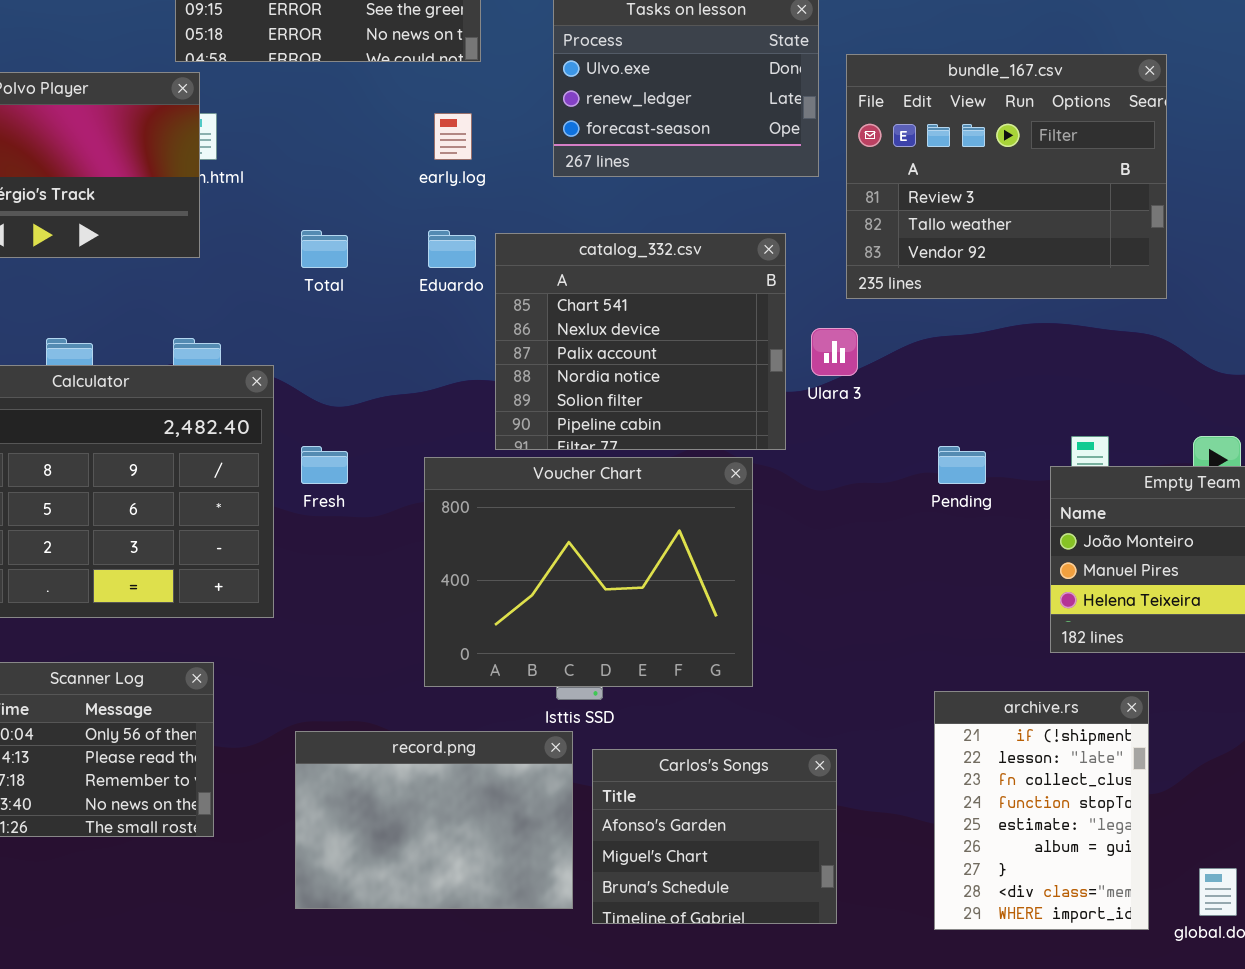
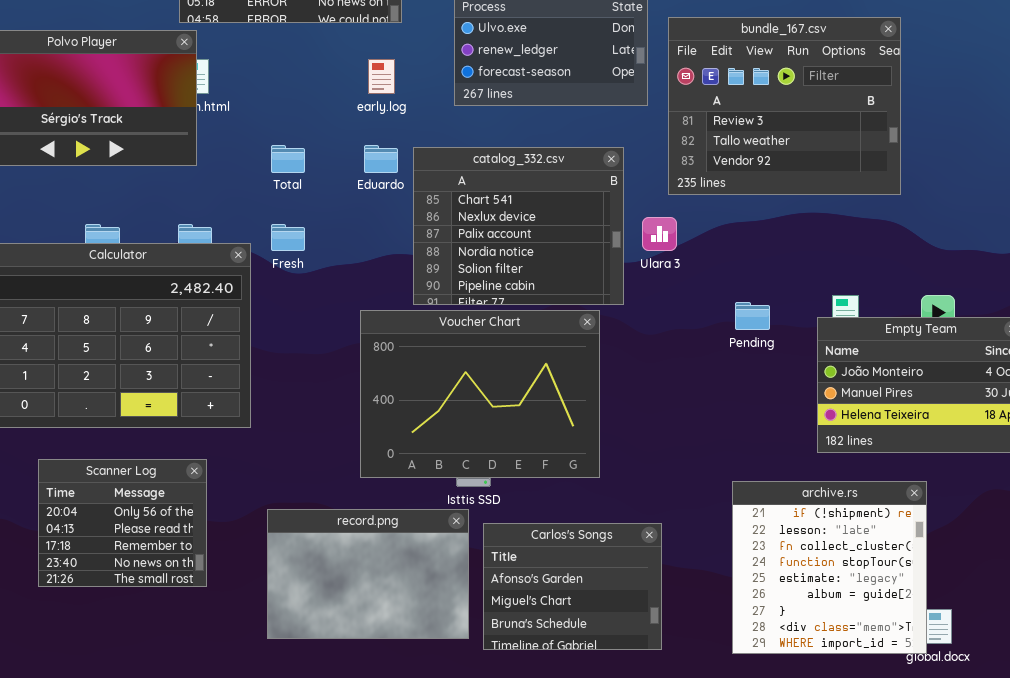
Fresh: [301,446,348,484] -> [271,224,305,251], moved
archive.rs: [934,691,1149,930] -> [732,481,927,654], resized

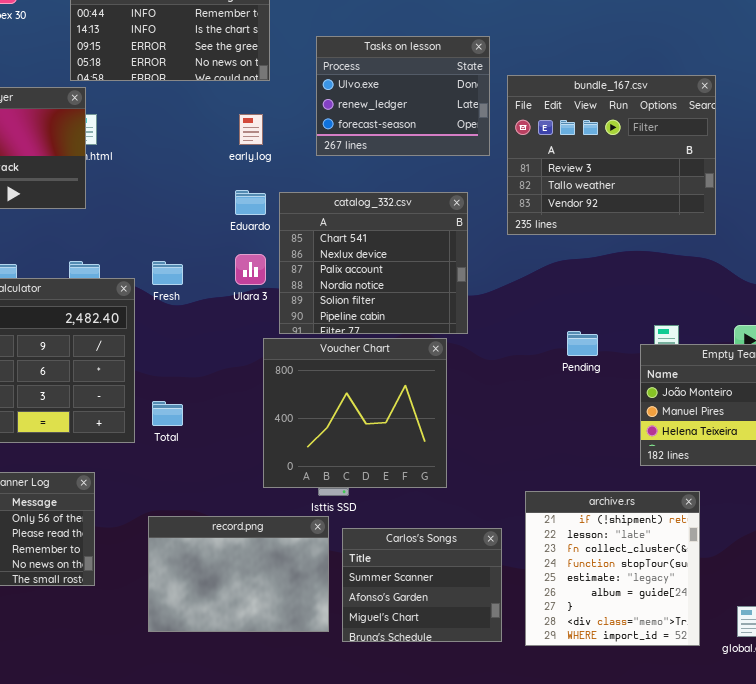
Total: [271,145,305,173] -> [152,401,183,426], moved
Ulara 3: [642,217,677,251] -> [235,254,266,285], moved
Voucher Chart: [360,310,600,478] -> [263,338,447,488], resized
archive.rs: [732,481,927,654] -> [525,491,700,646], moved
Carlos's Songs: [483,523,662,650] -> [342,528,502,642], scrolled up 1 row

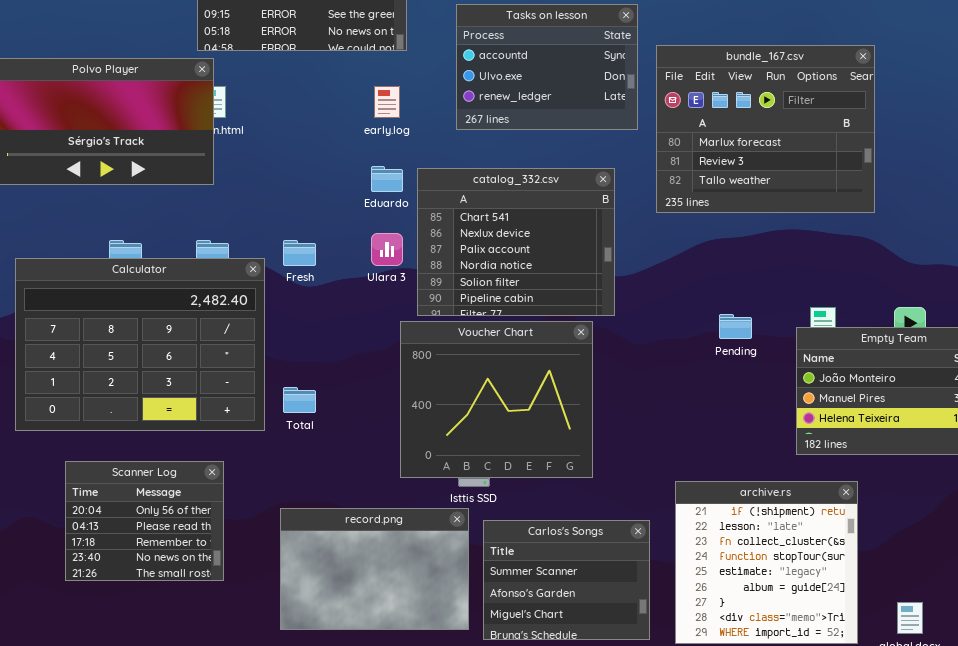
Tasks on lesson: [316,36,490,156] -> [456,4,638,130], scrolled up 1 row
bundle_167.csv: [507,75,716,235] -> [656,45,875,213], scrolled up 1 row

